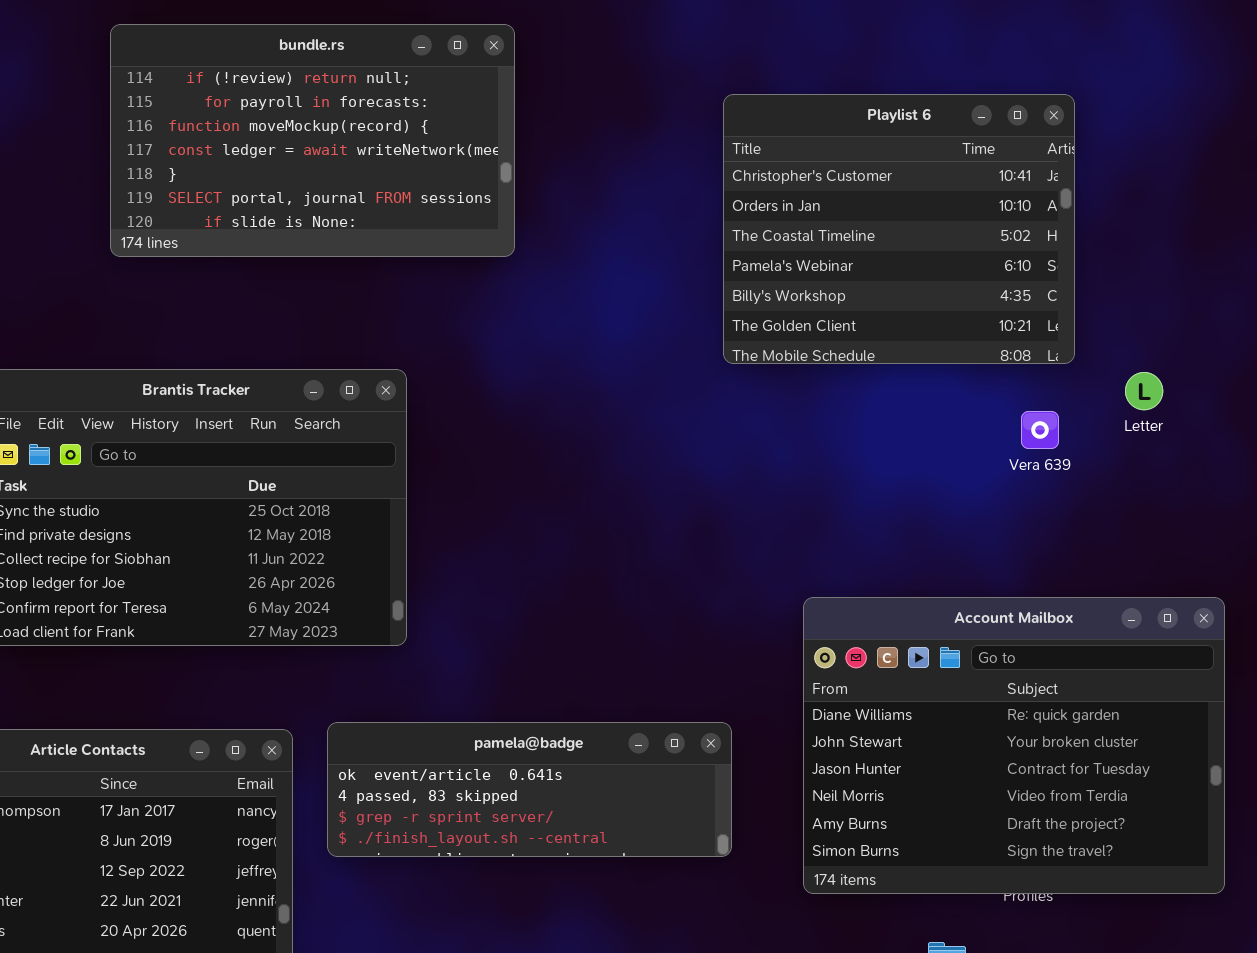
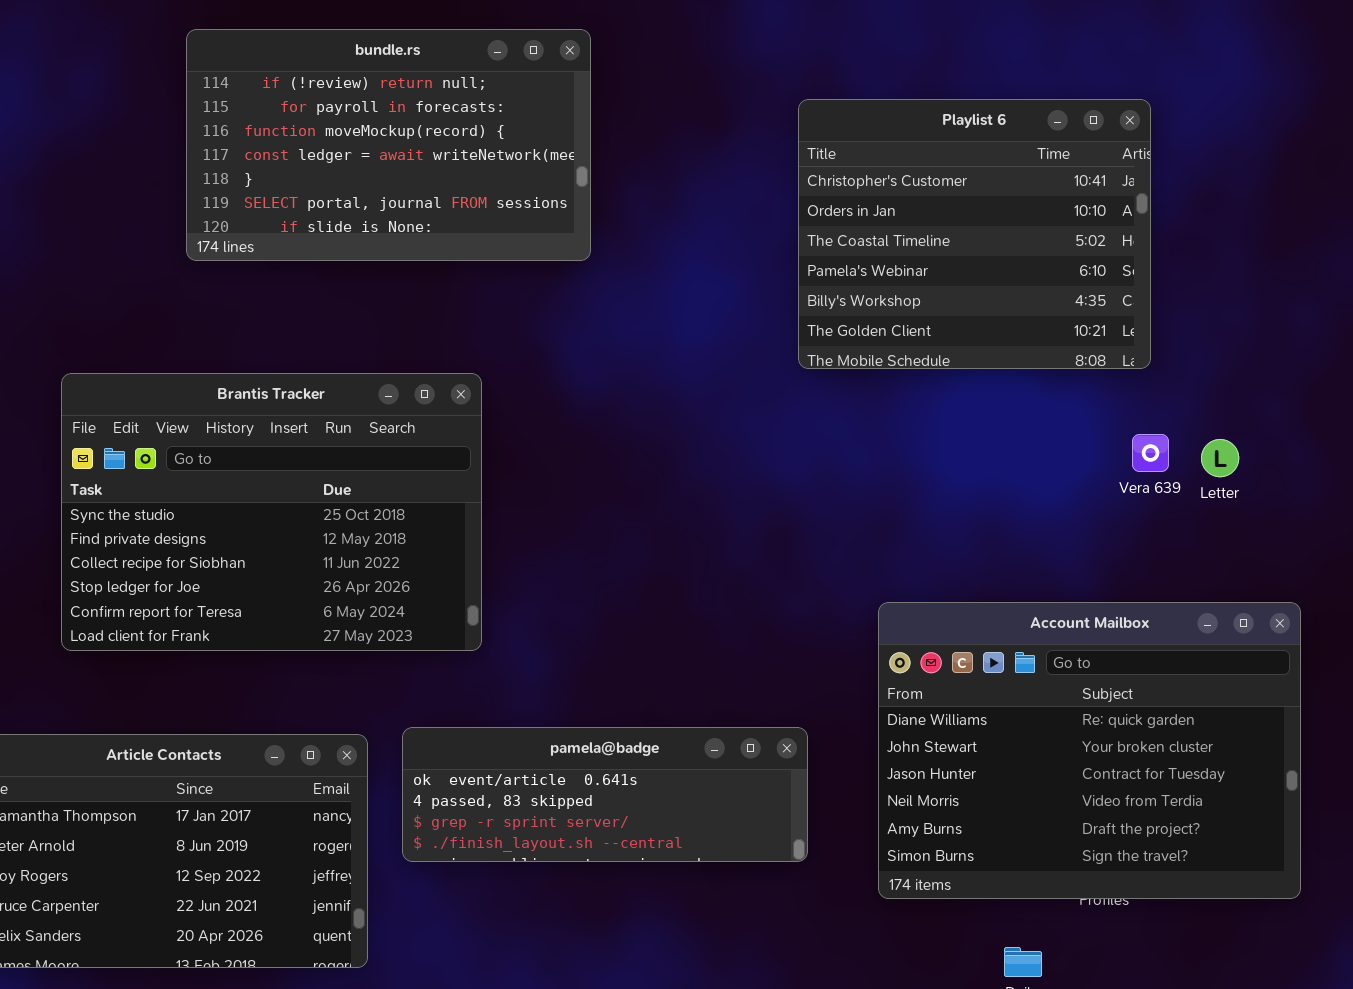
Letter: [1125,372,1163,410] -> [1201,439,1239,477], moved
Vera 639: [1021,411,1059,449] -> [1132,434,1169,472], moved

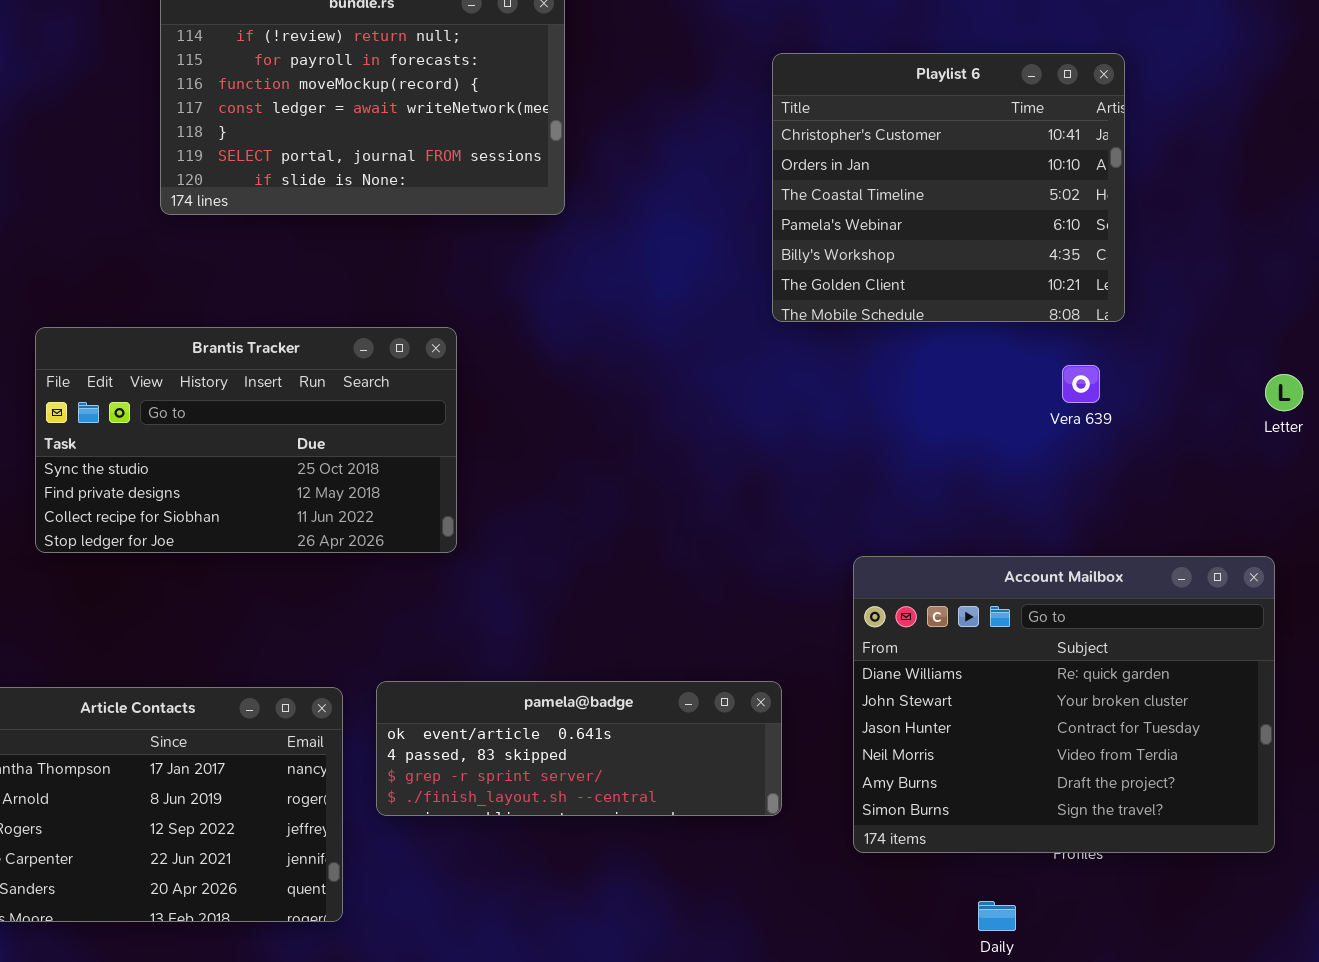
Brantis Tracker: [61,373,482,651] -> [35,327,457,553], resized
Vera 639: [1132,434,1169,472] -> [1062,365,1100,403], moved
Letter: [1201,439,1239,477] -> [1265,374,1303,411], moved

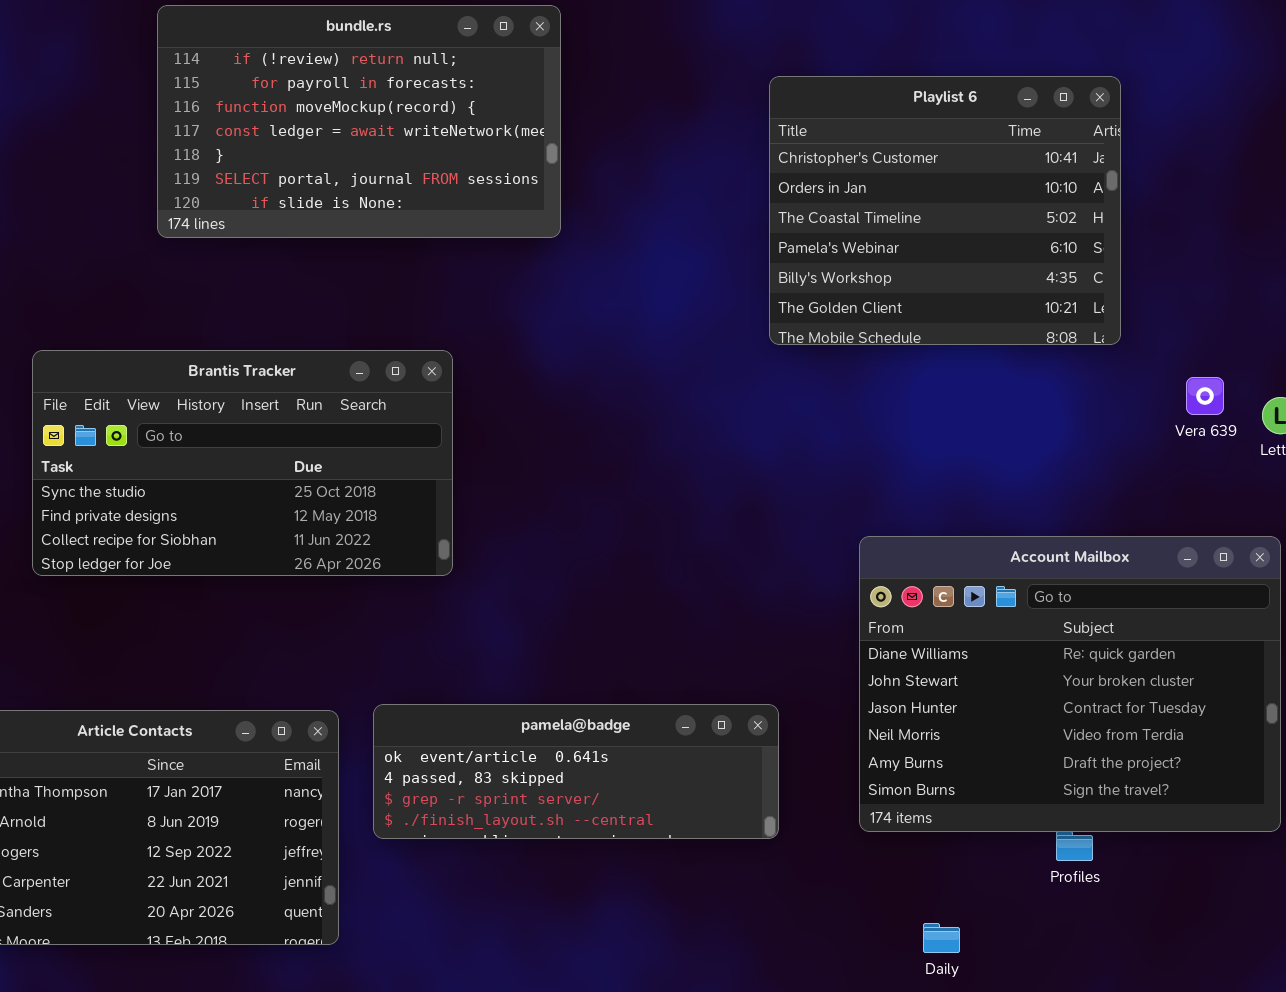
Vera 639: [1062,365,1100,403] -> [1186,377,1224,415], moved
Account Mailbox: [853,556,1275,853] -> [859,536,1281,832], moved
Daily: [978,901,1016,931] -> [923,923,960,953], moved

